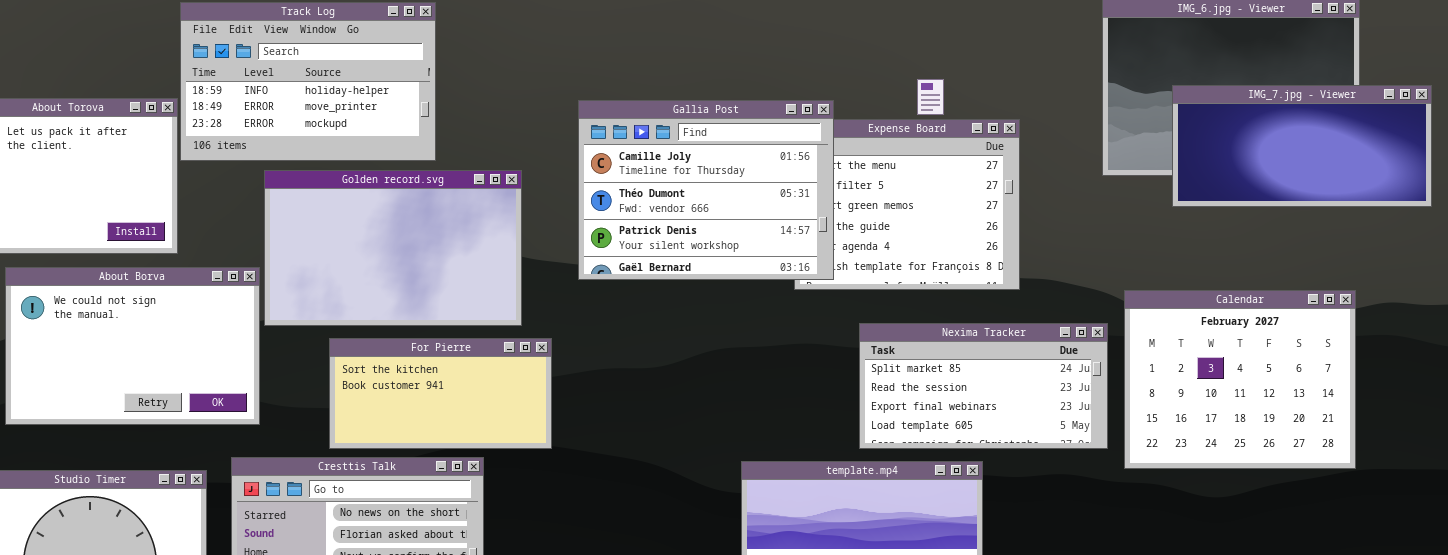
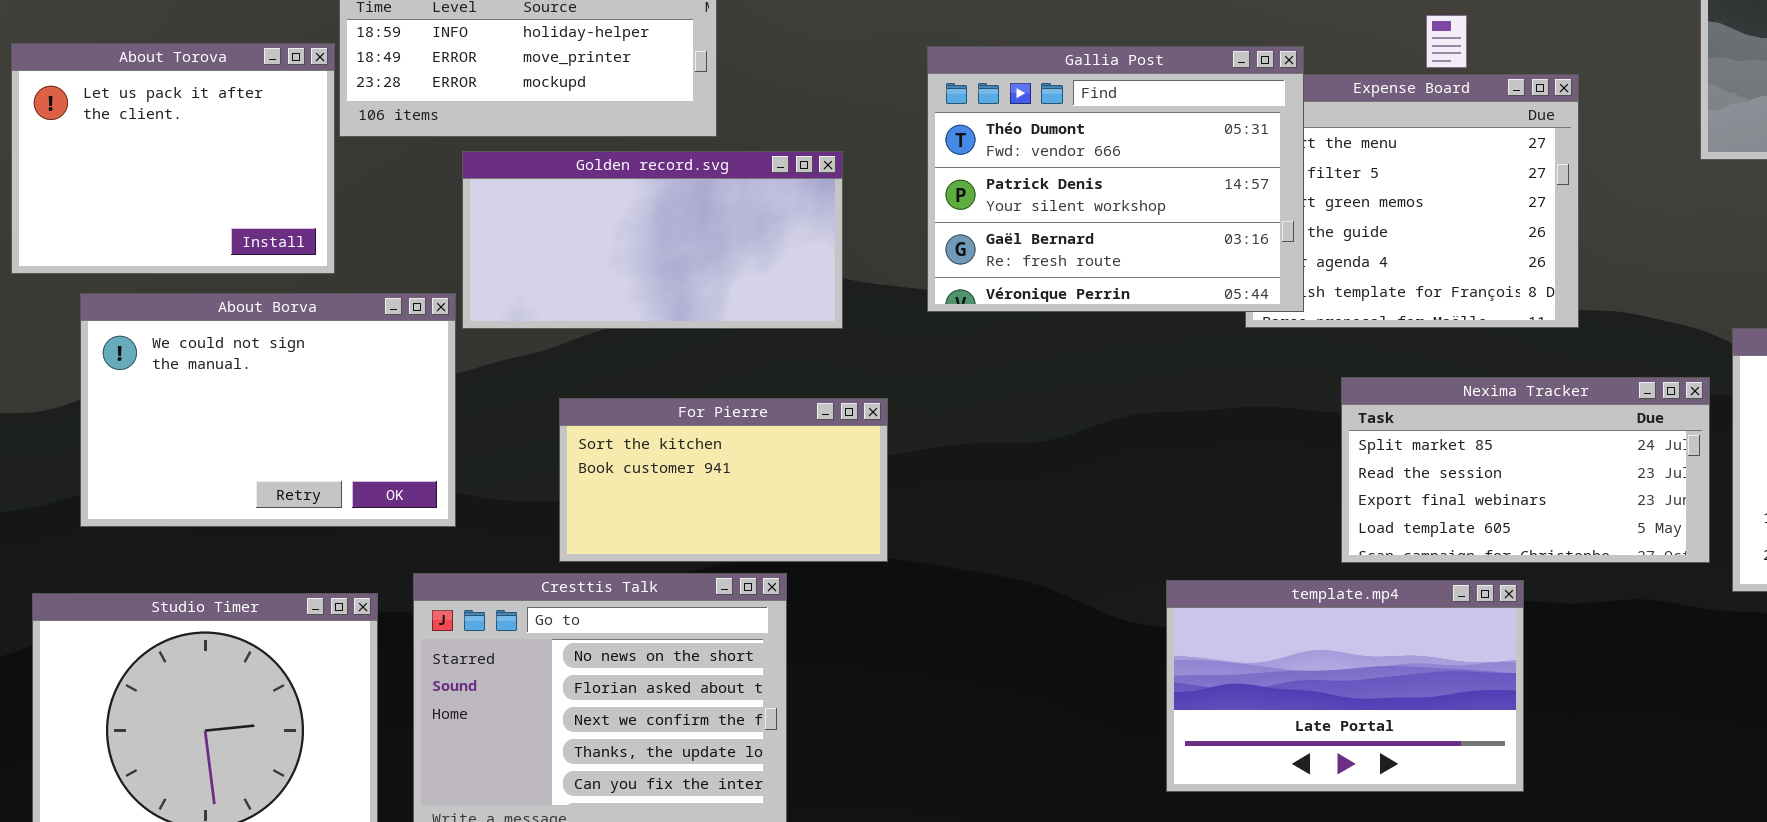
Gallia Post: [578,100,834,280] -> [927,46,1304,312], scrolled down 1 row
Golden record.svg: [264,170,522,326] -> [462,151,843,329], resized

